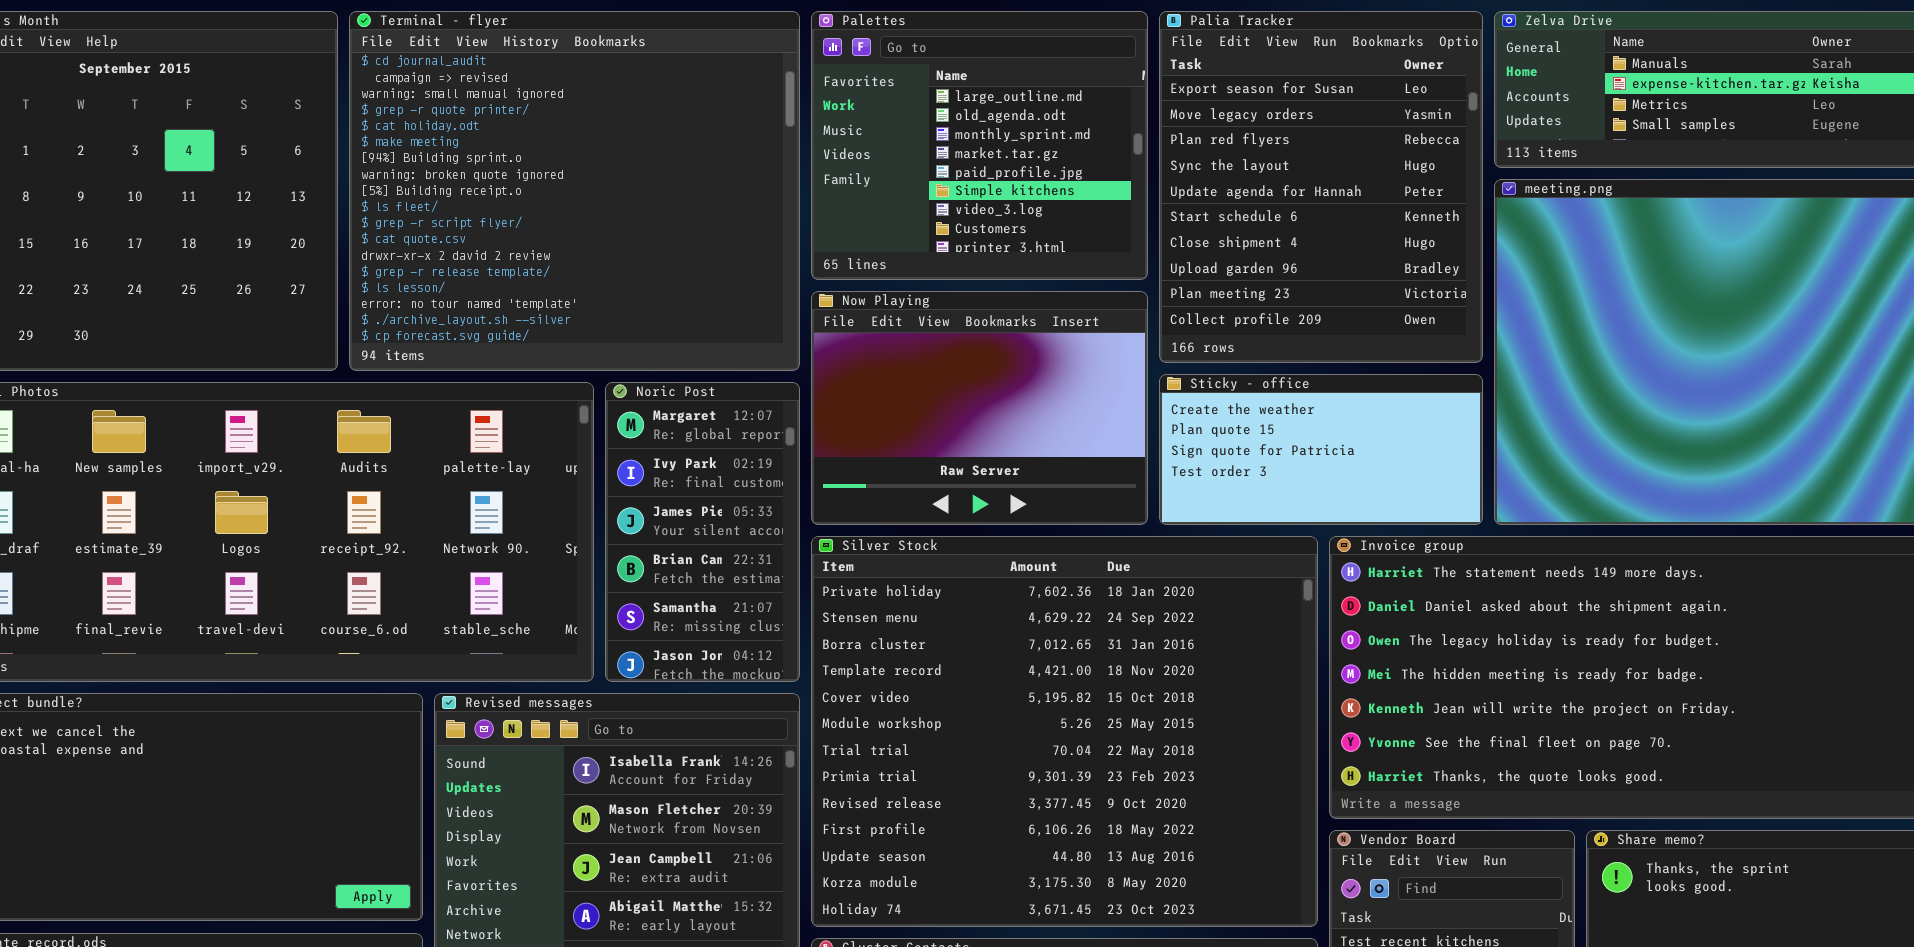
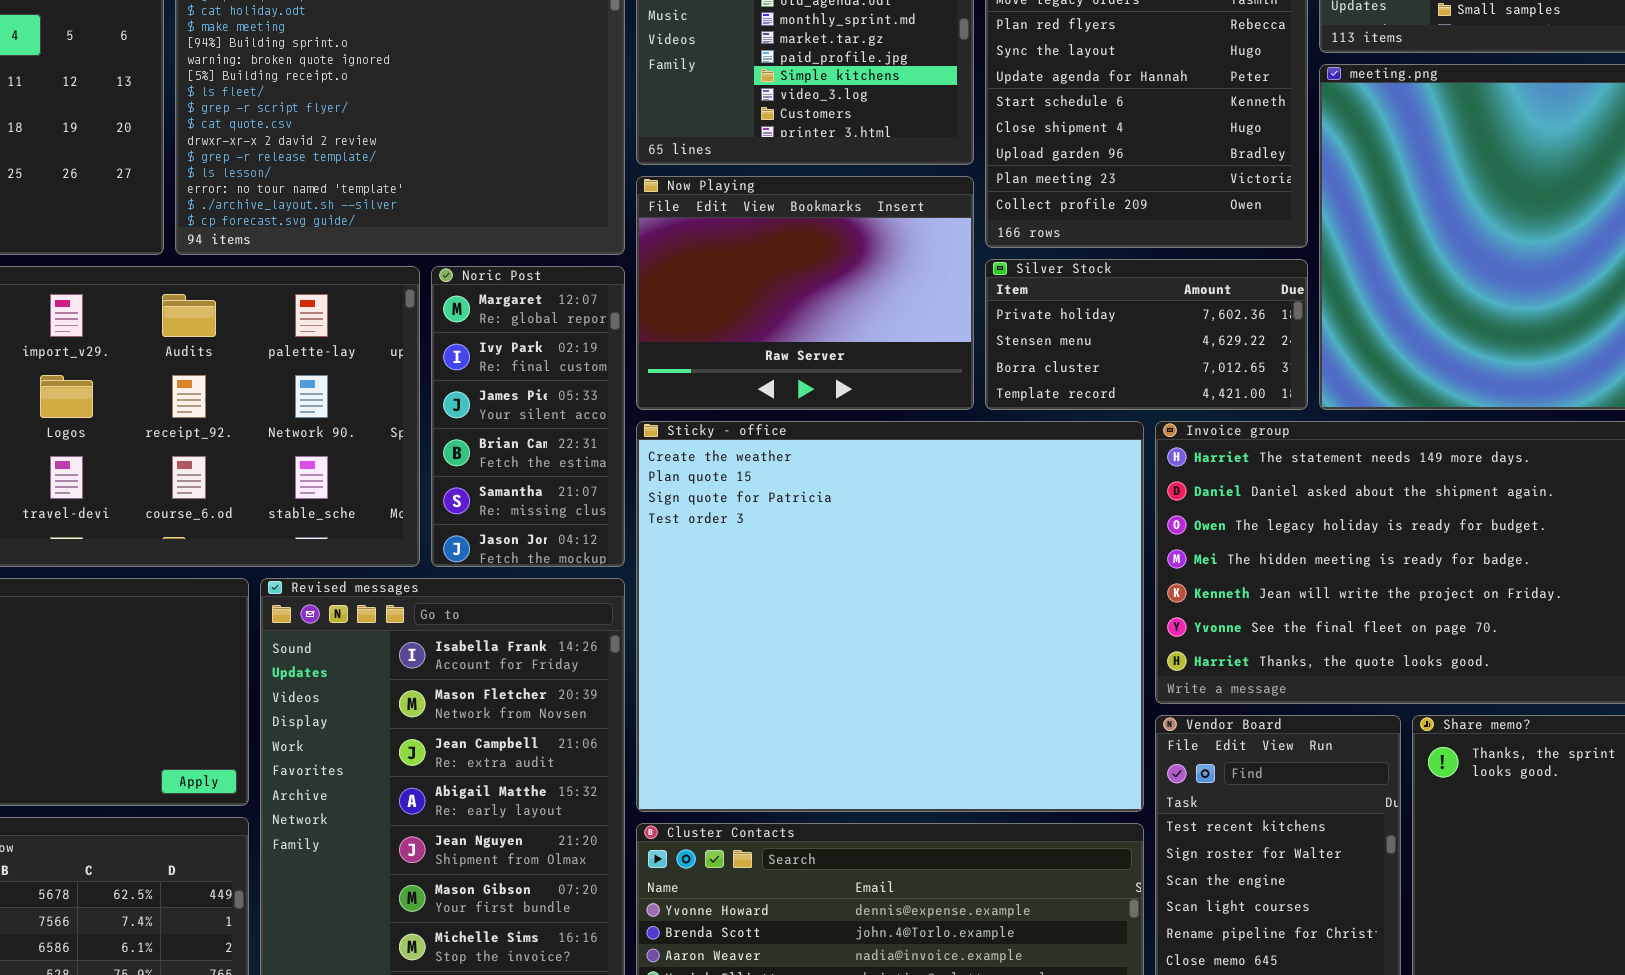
Sticky - office: [1159,374,1483,525] -> [636,421,1144,812], moved, resized
Silver Stock: [811,536,1318,927] -> [985,259,1308,410], moved, resized

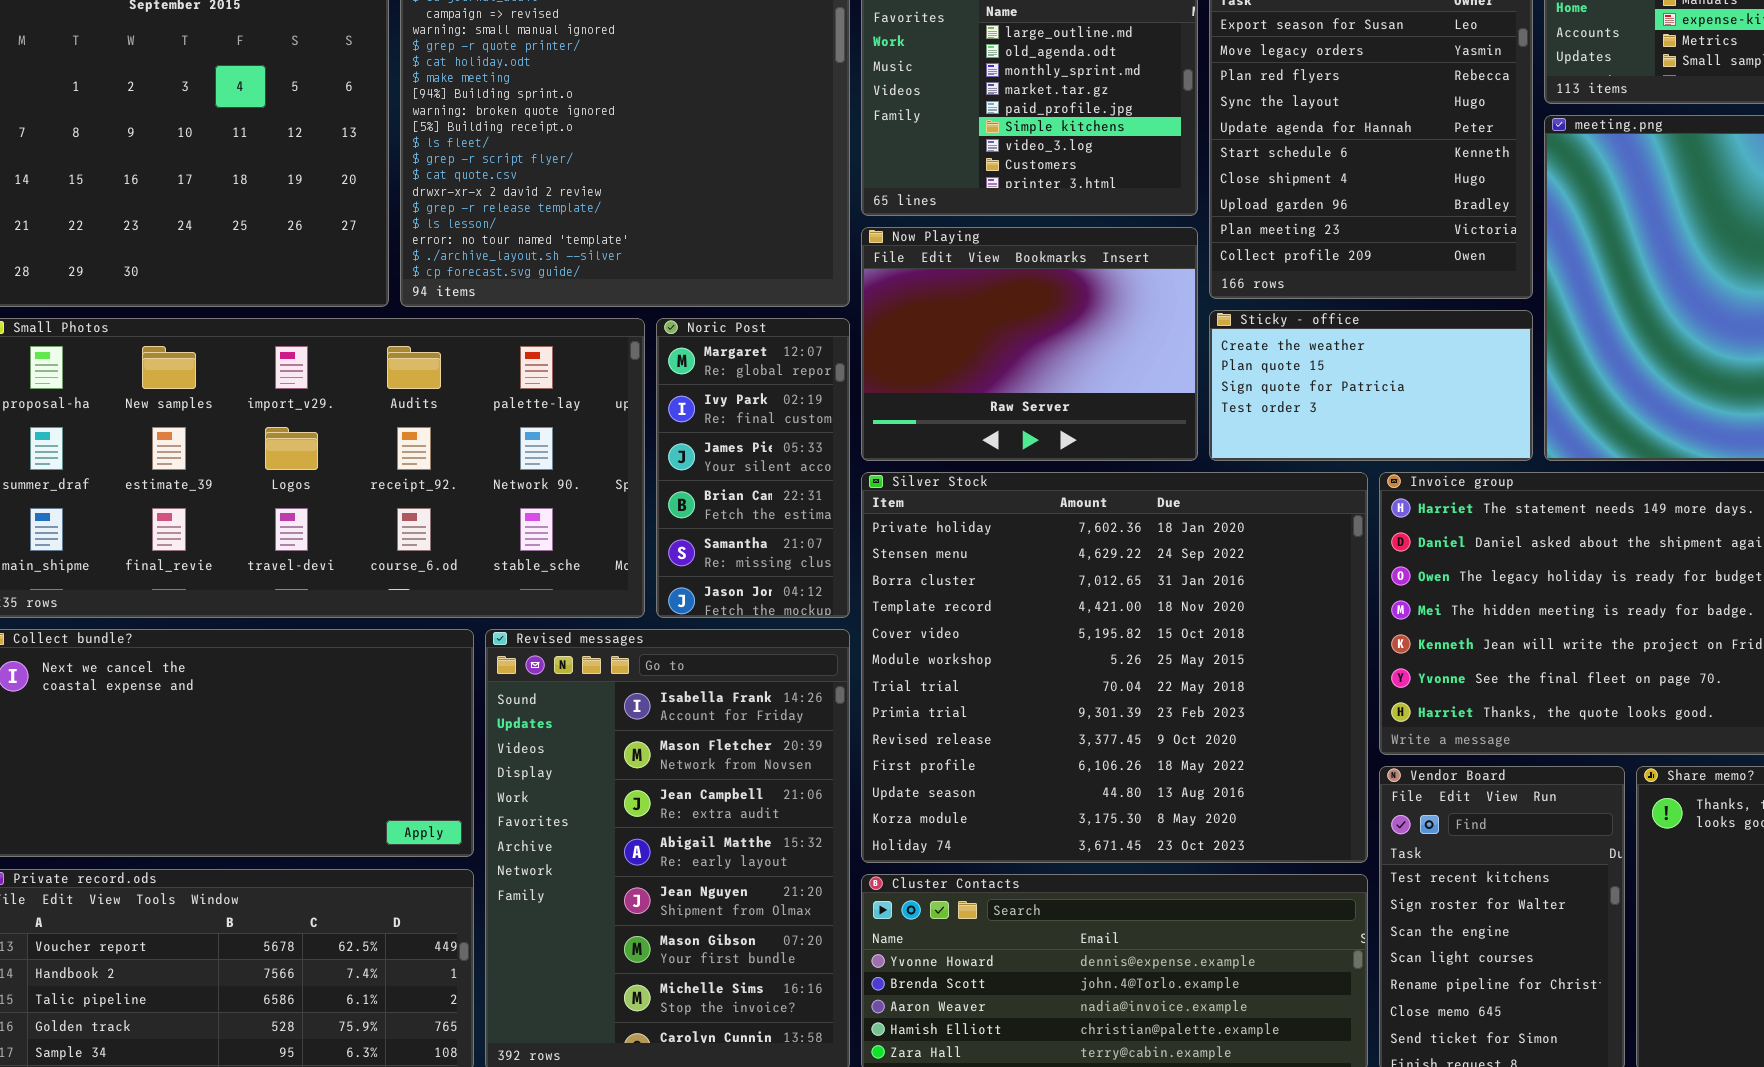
Silver Stock: [985,259,1308,410] -> [861,472,1368,863], moved, resized
Sticky - office: [636,421,1144,812] -> [1209,310,1533,461], moved, resized

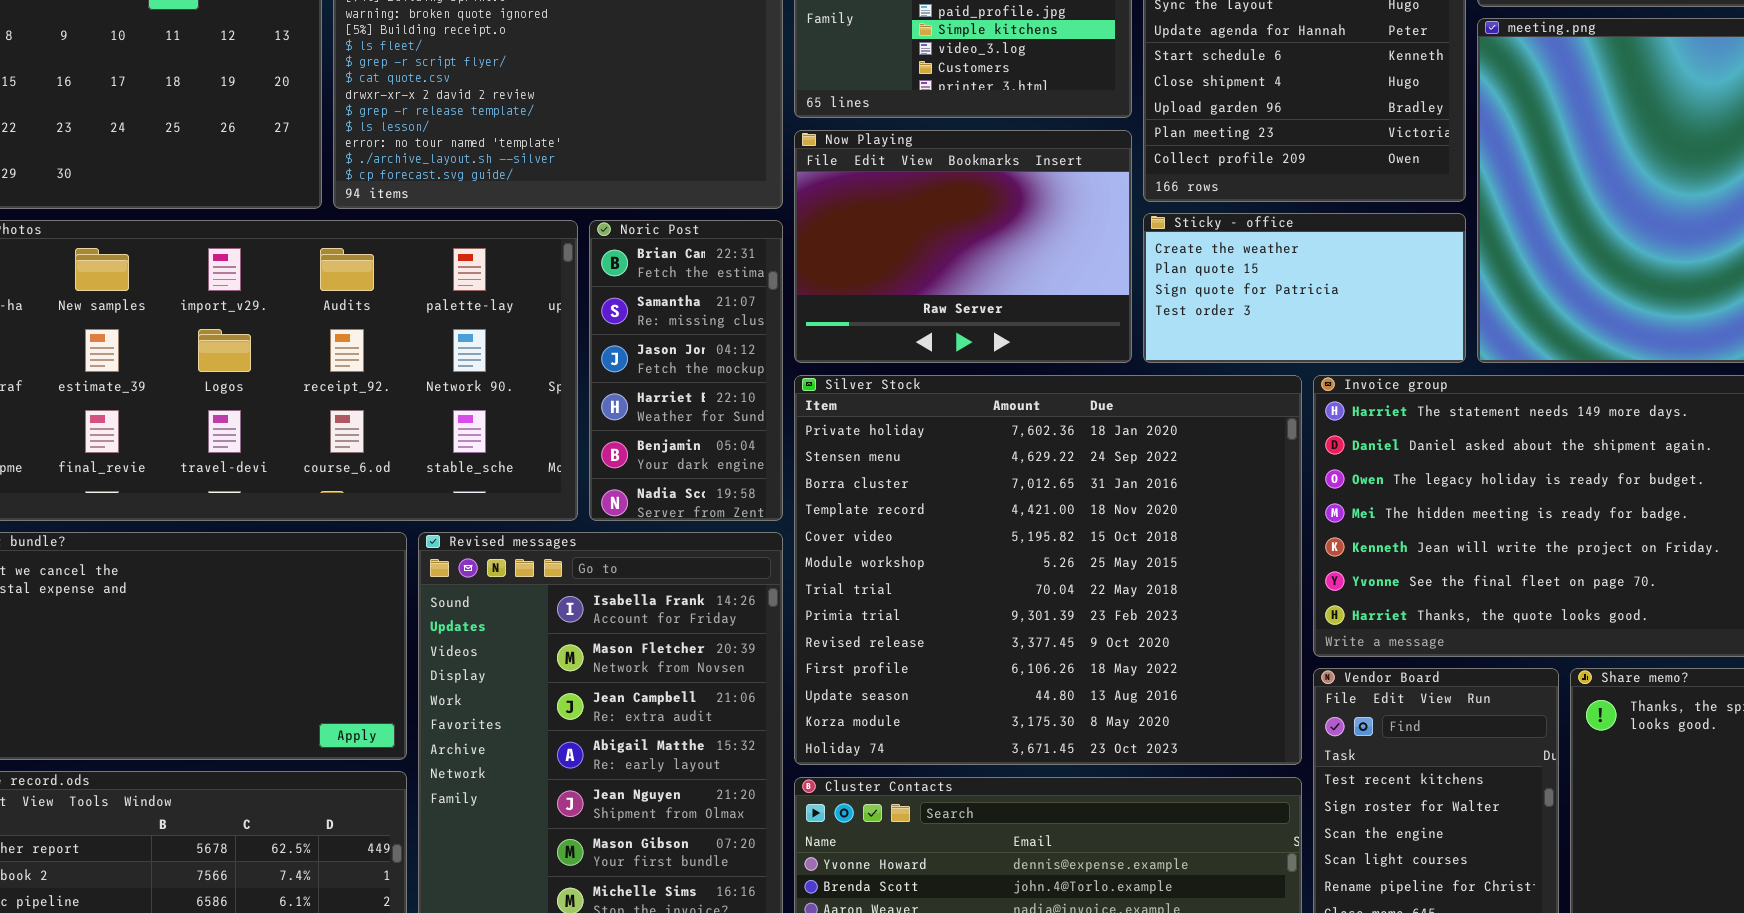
Noric Post: [656,318,850,618] -> [589,220,783,521], scrolled down 3 rows

